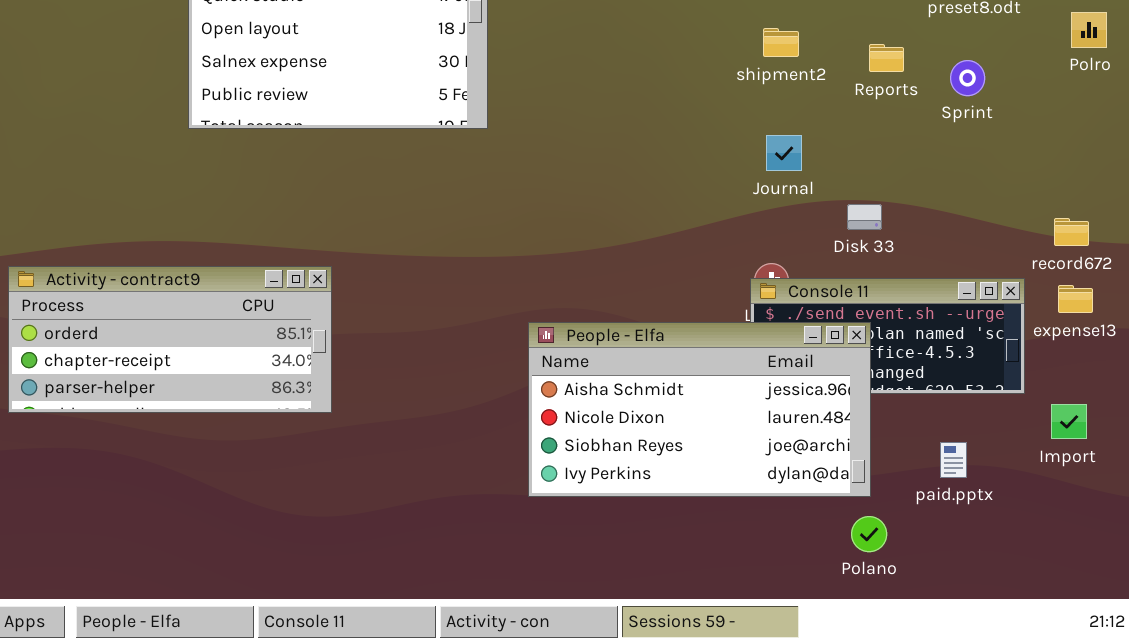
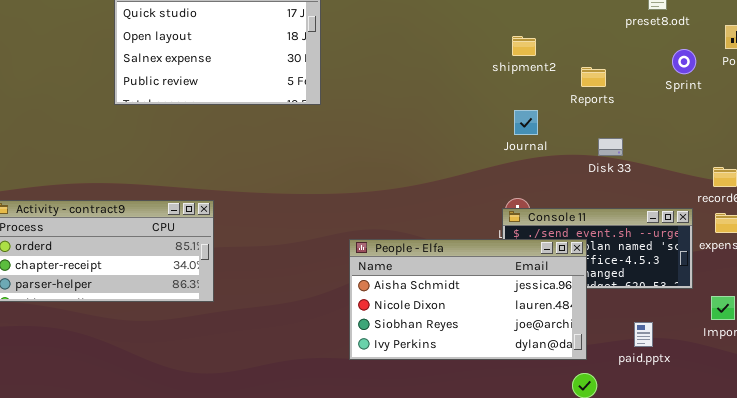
Reports: [869,44,904,72] -> [581,67,606,87], moved
Sprint: [950,60,985,96] -> [672,49,696,74], moved
Disk 33: [847,204,882,230] -> [598,138,623,156], moved

